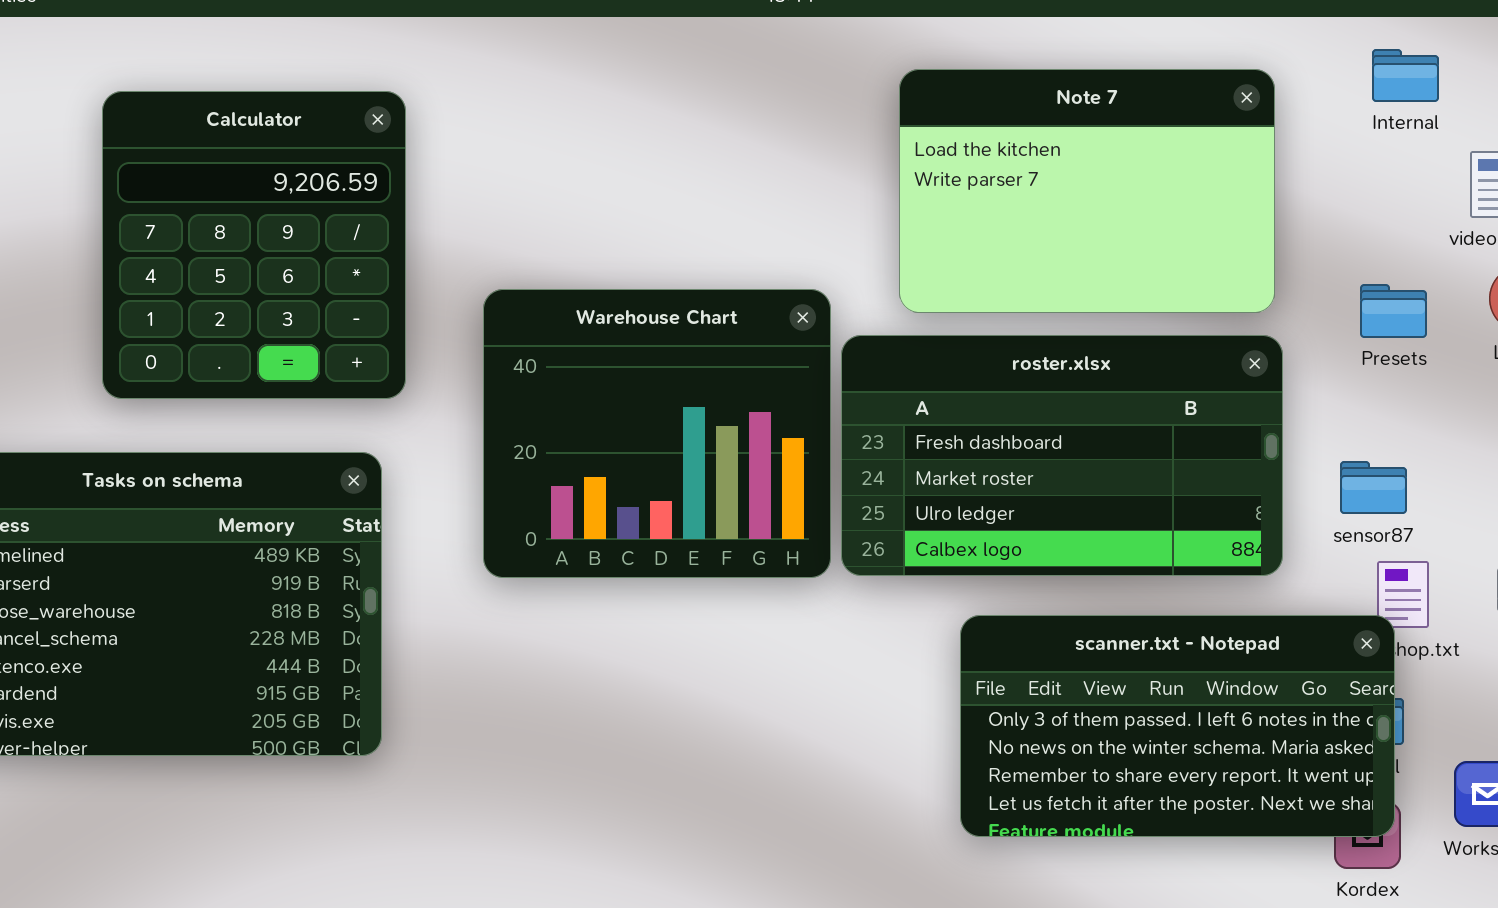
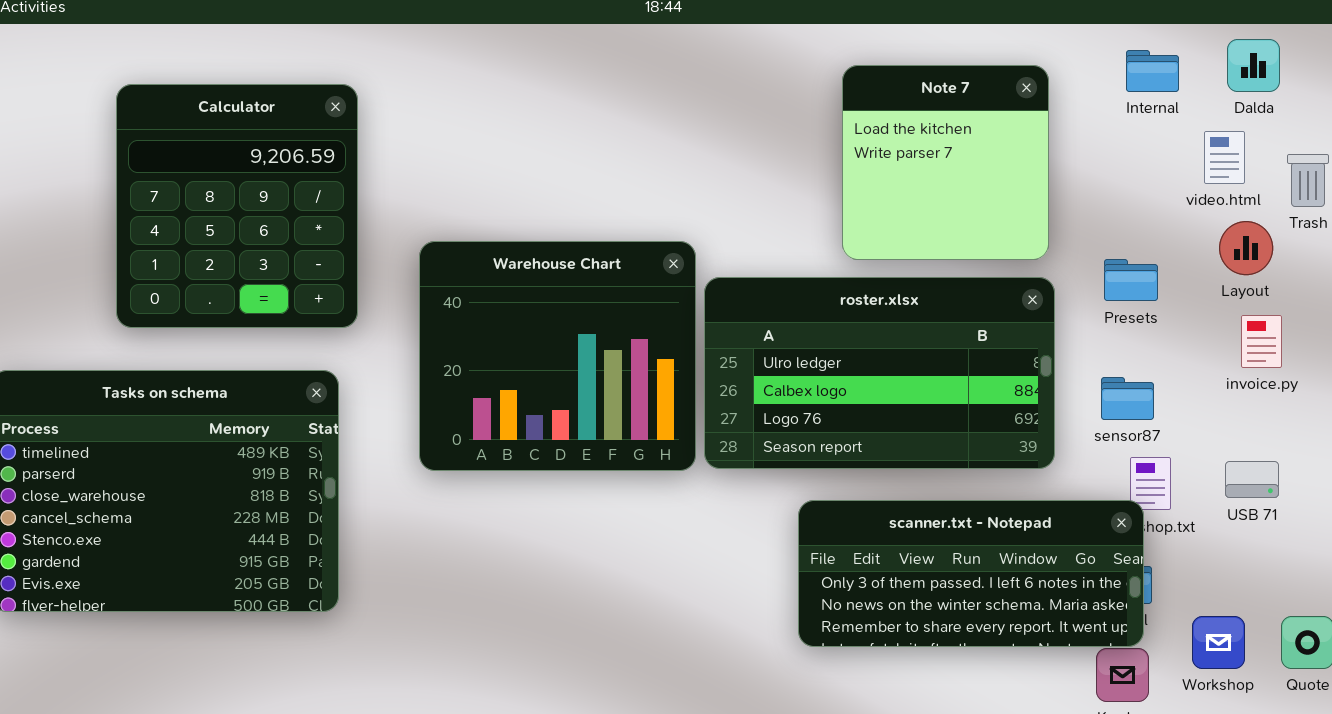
Note 7: [899,69,1275,313] -> [842,65,1049,260], resized
Presets: [1360,284,1427,338] -> [1104,259,1158,301], moved
roster.xlsx: [841,335,1283,576] -> [704,277,1055,469], scrolled down 2 rows
scanner.txt - Notepad: [960,615,1395,837] -> [798,500,1144,647], resized

